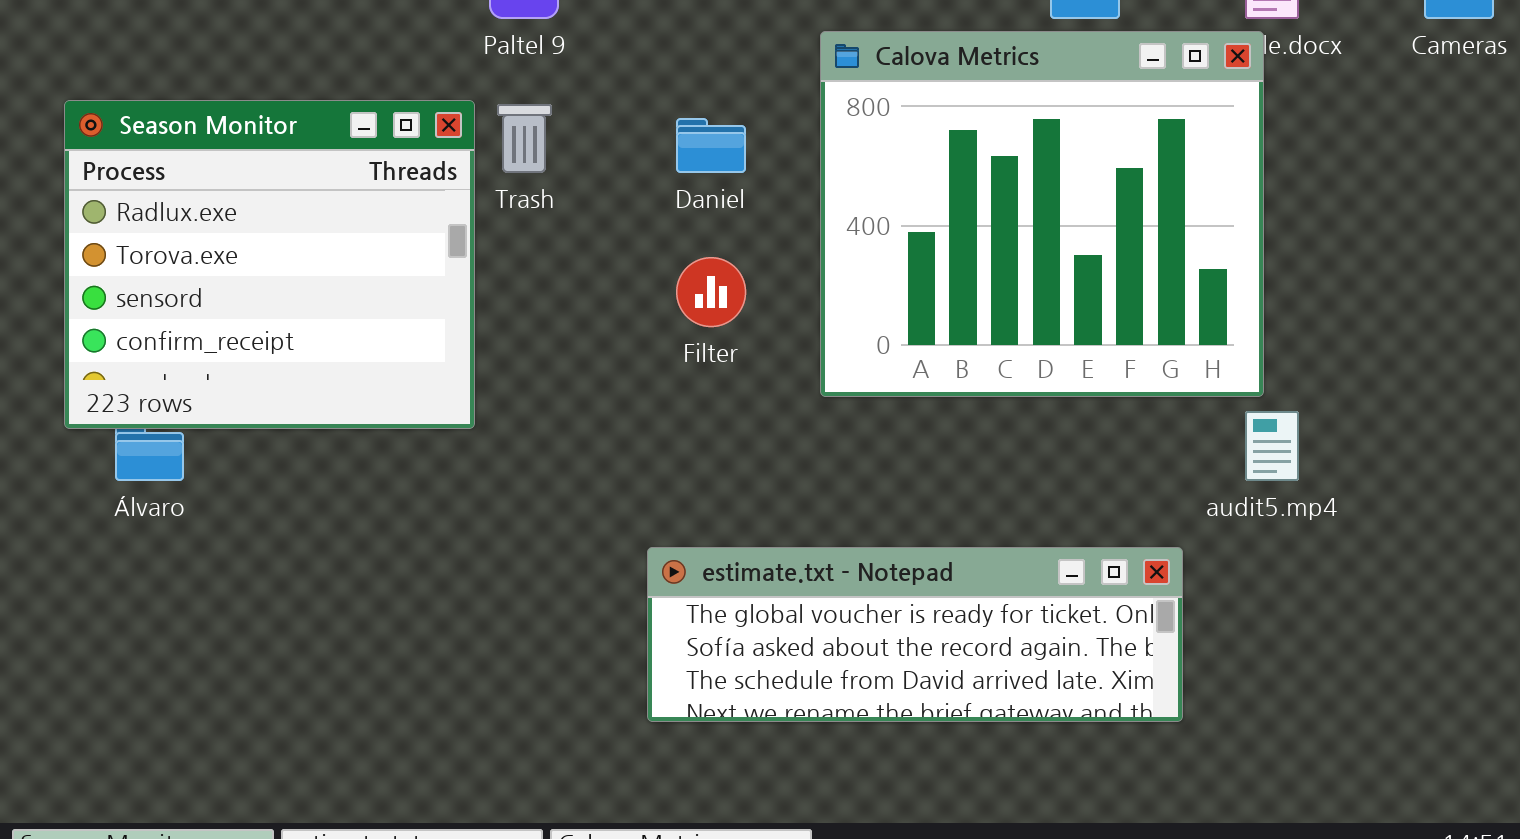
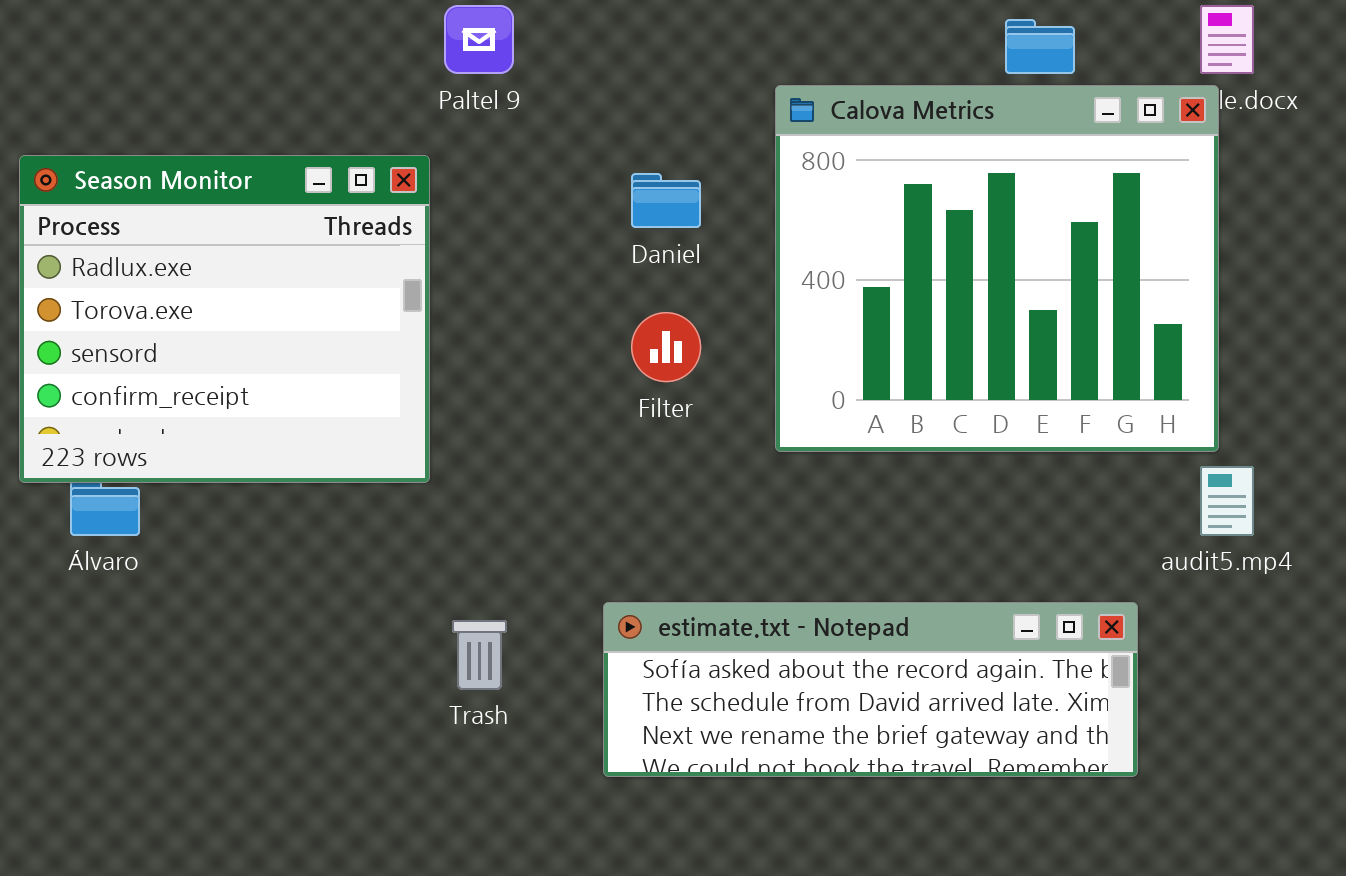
Trash: [497,104,552,173] -> [452,620,507,690], moved
estimate.txt - Notepad: [647,547,1183,722] -> [603,602,1138,777], scrolled down 1 row

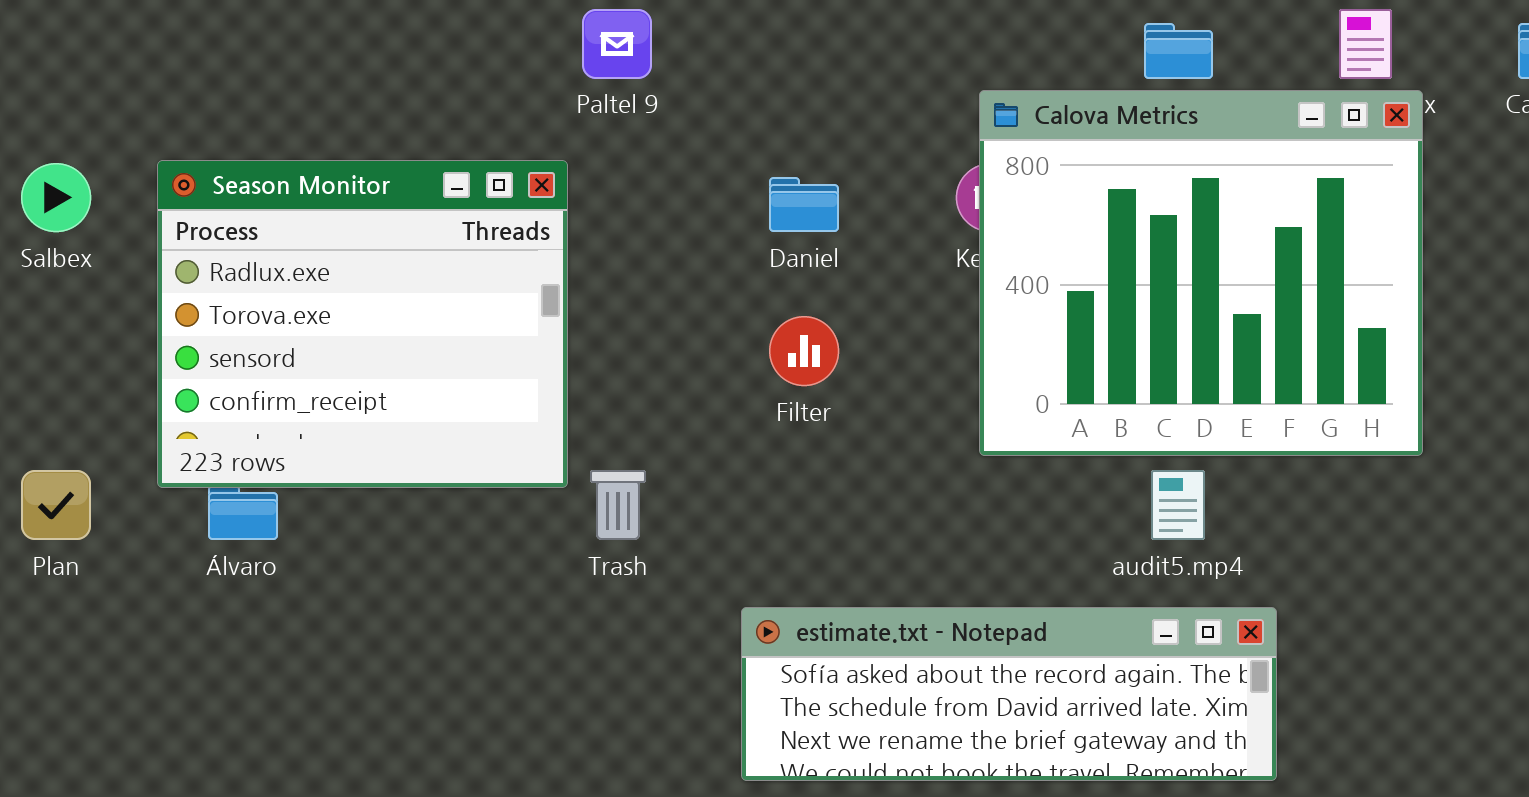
Calova Metrics: [775,85,1219,452] -> [979,90,1423,456], moved
audit5.mp4: [1200,466,1254,536] -> [1151,470,1205,540], moved
Trash: [452,620,507,690] -> [590,470,646,540], moved

